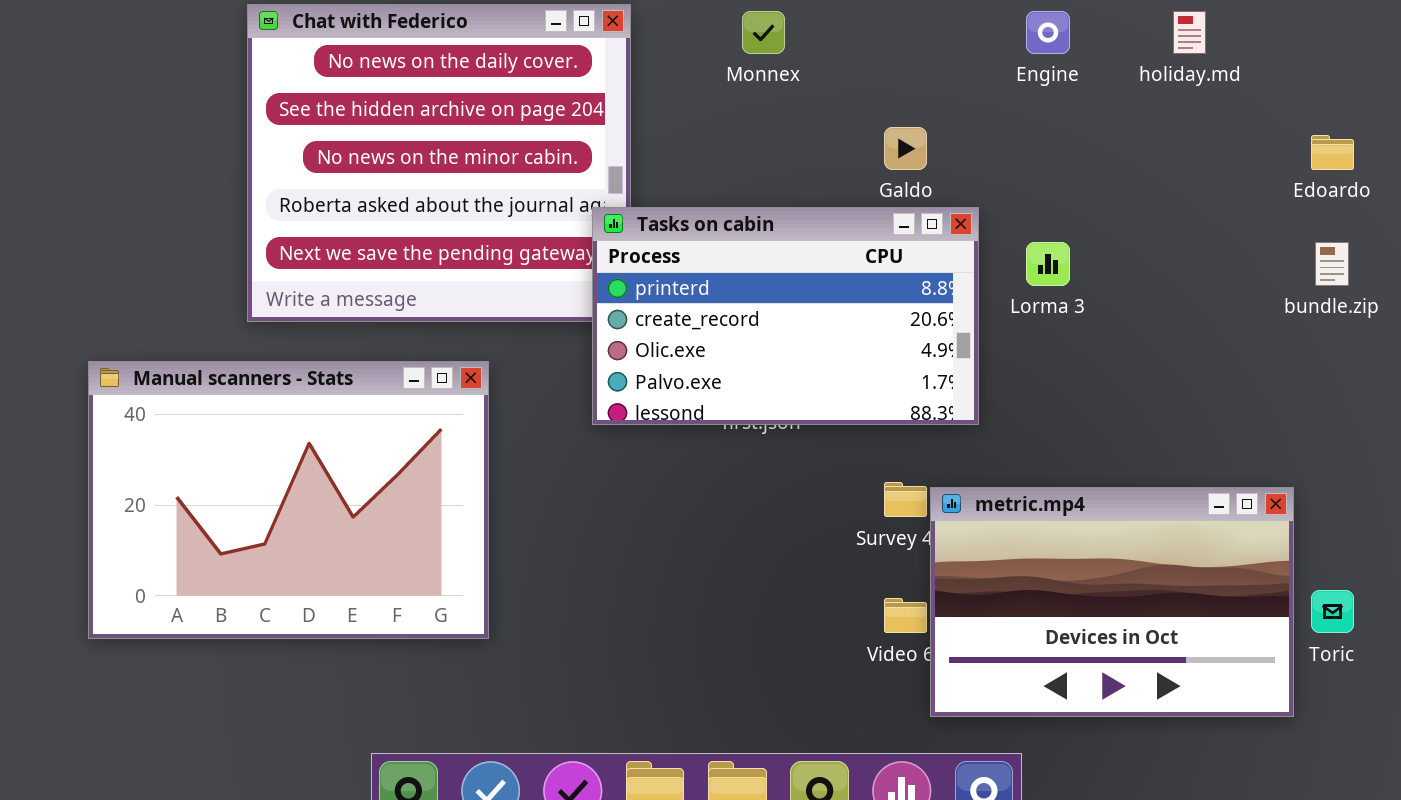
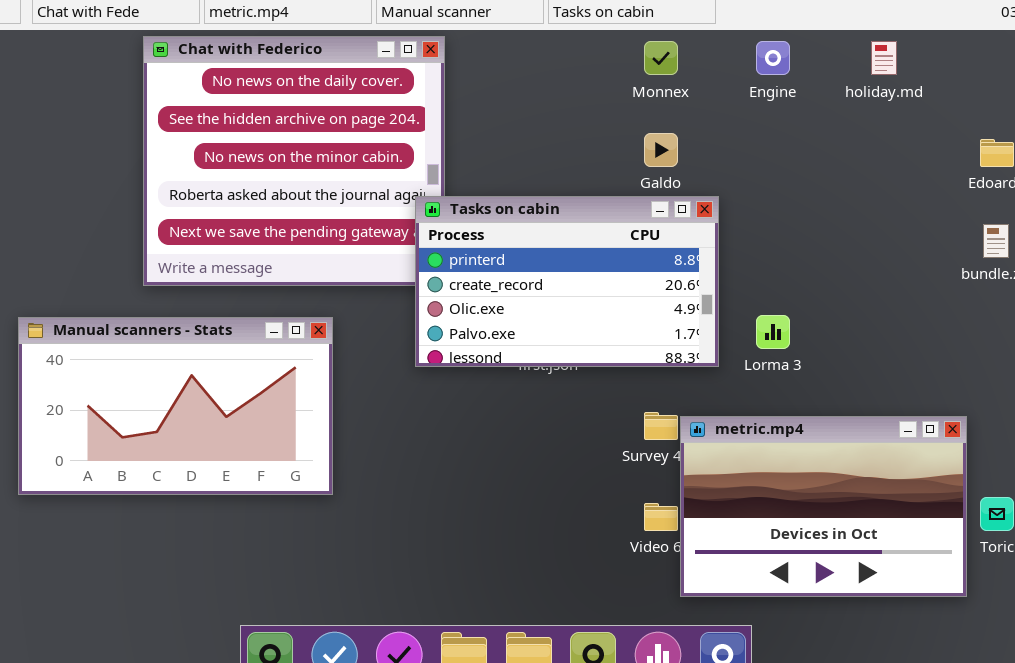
Monnex: [742,11,785,54] -> [644,41,678,75], moved
Lorma 3: [1026,242,1070,286] -> [756,315,790,349], moved
Manual scanners - Stats: [88,361,489,639] -> [18,317,333,495], resized

